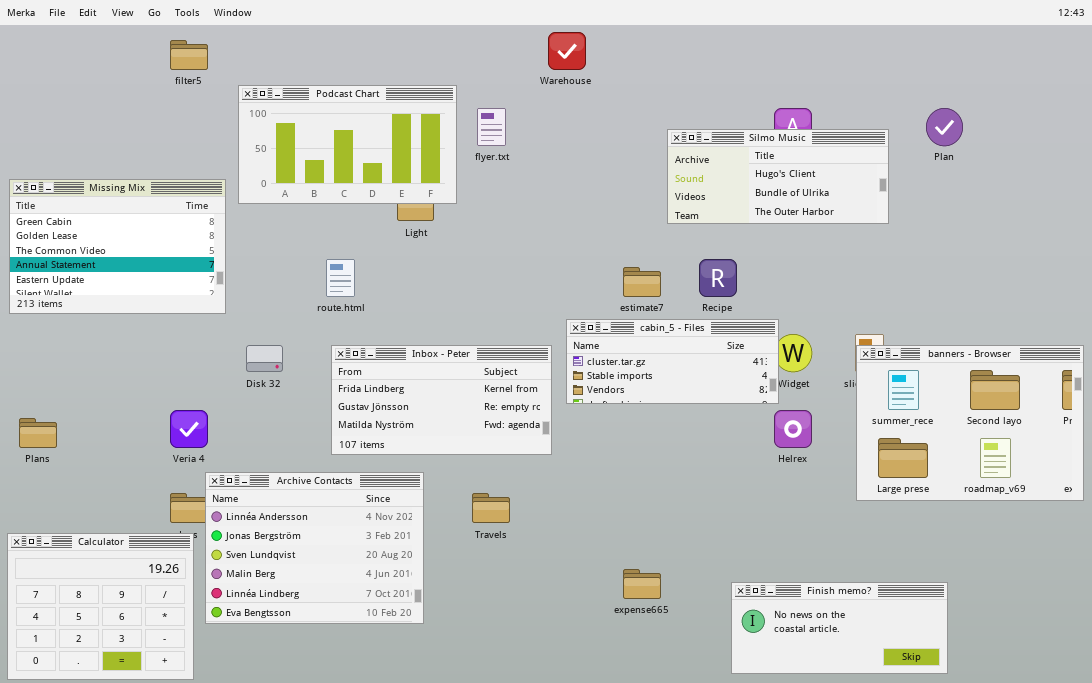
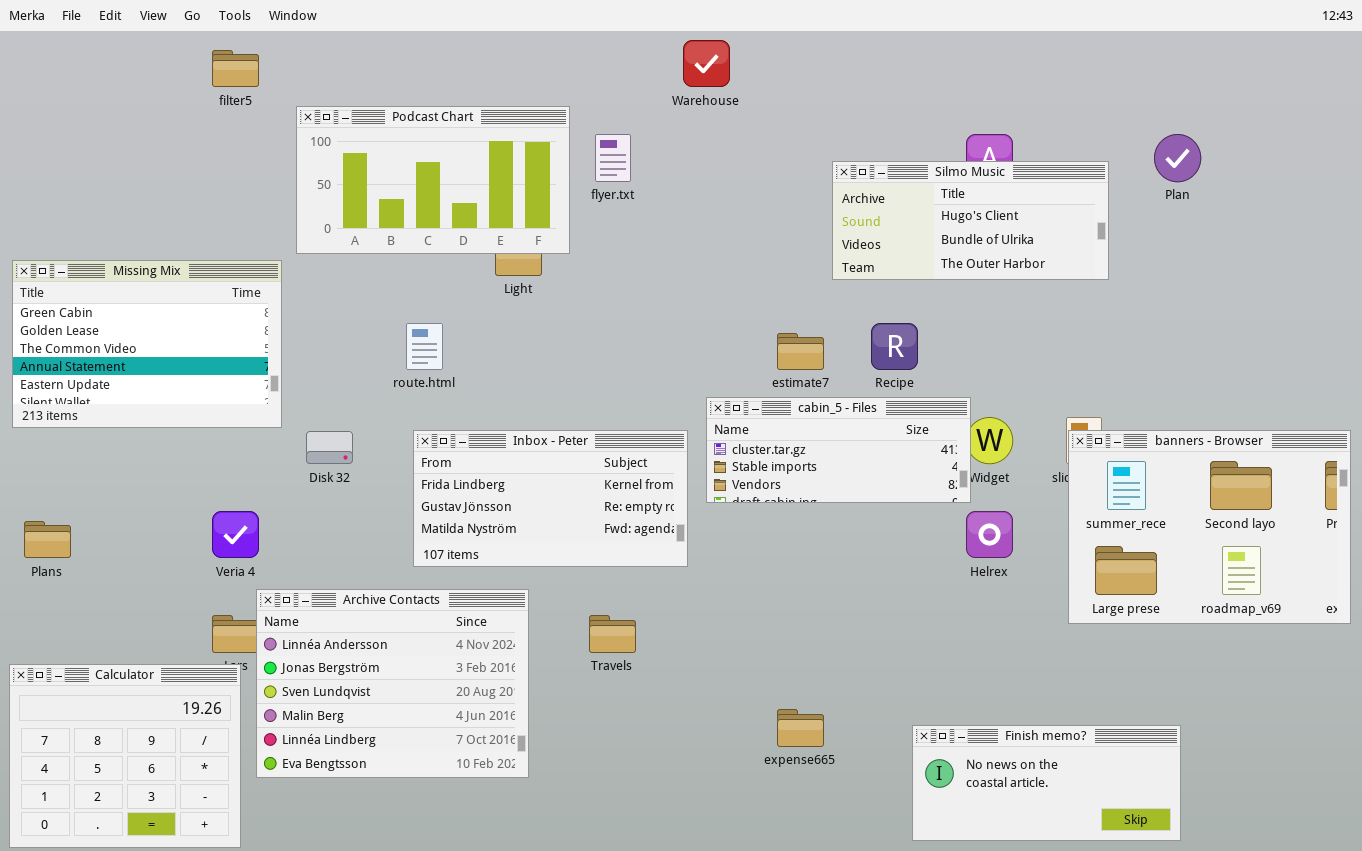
Missing Mix: [9,179,226,314] -> [12,260,282,428], moved

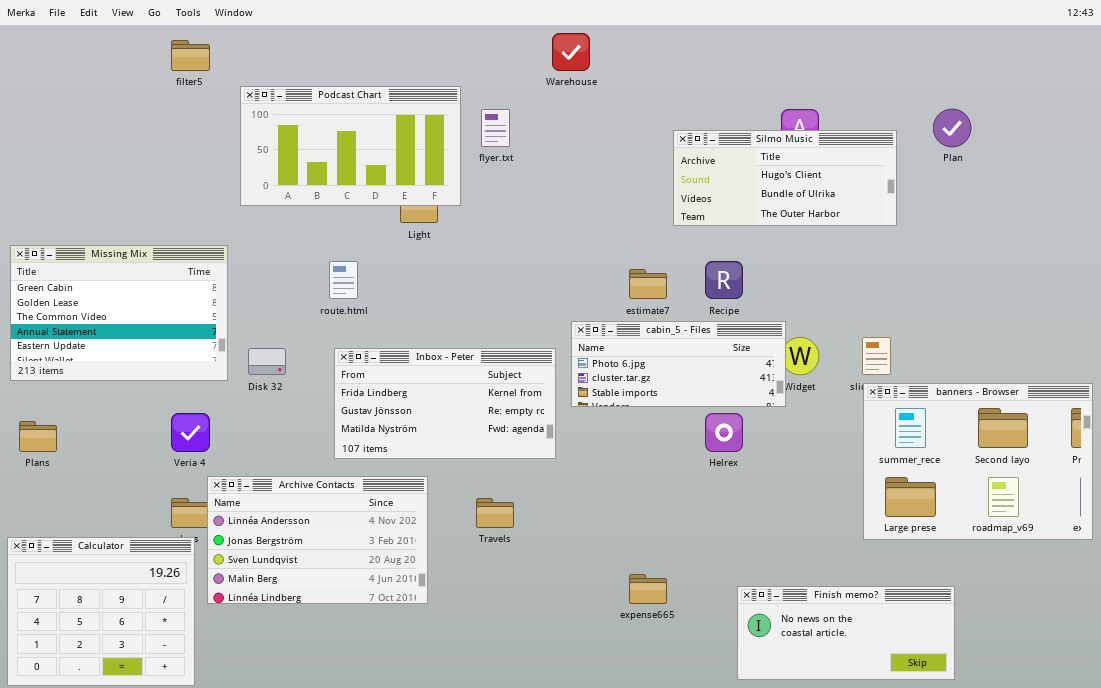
Missing Mix: [12,260,282,428] -> [10,245,228,381], moved
cabin_5 - Files: [706,397,971,503] -> [571,321,786,407], scrolled up 1 row
banners - Browser: [1068,430,1351,624] -> [863,383,1093,540], moved
Helrex: [966,511,1013,558] -> [705,413,743,452], moved
Archive Contacts: [256,589,529,778] -> [207,476,428,604], resized

